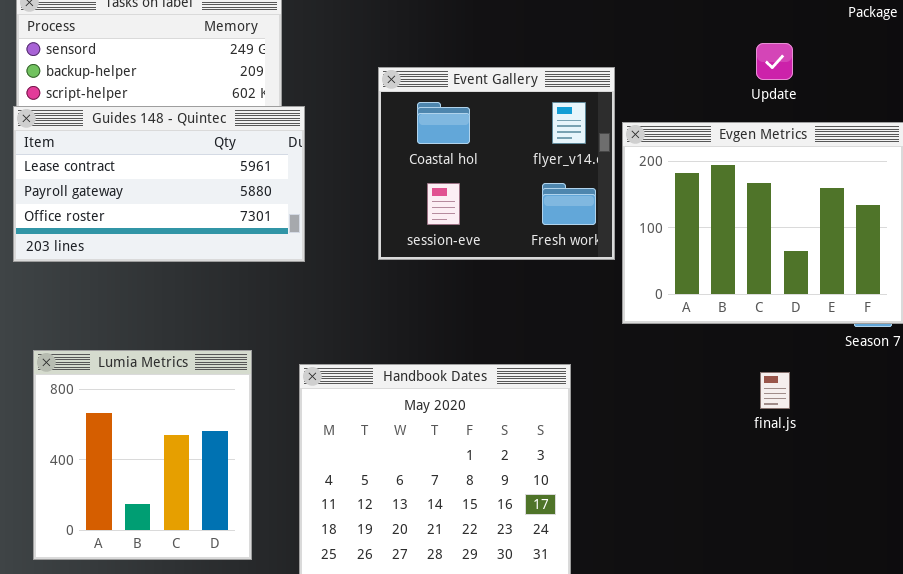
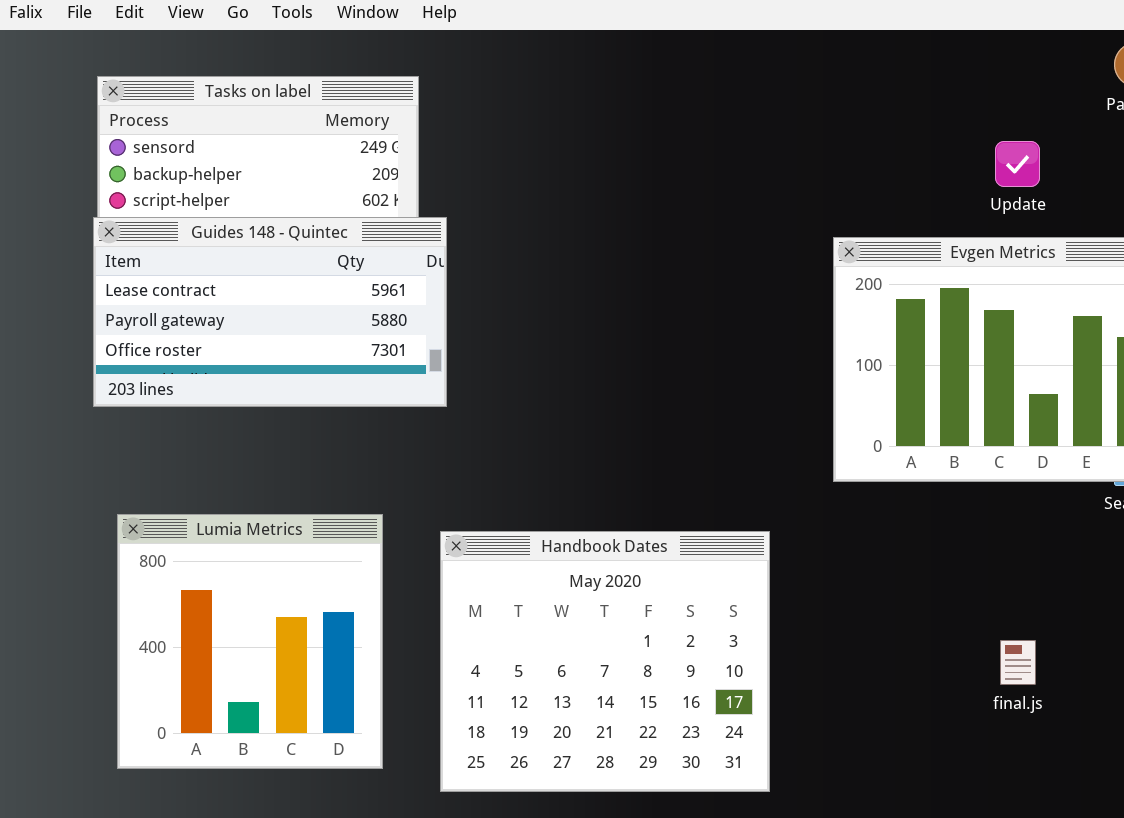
Event Gallery: [378,67,615,260] -> none, closed
final.js: [760,372,790,409] -> [1000,640,1036,685], moved

